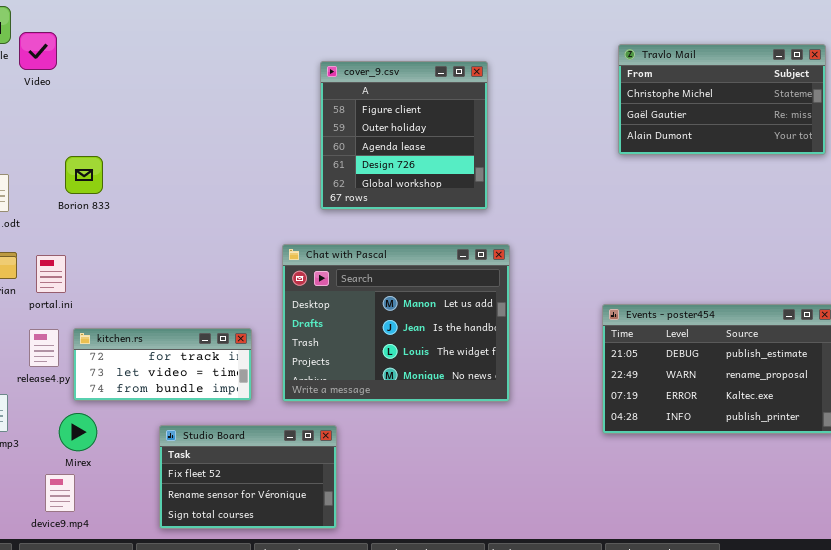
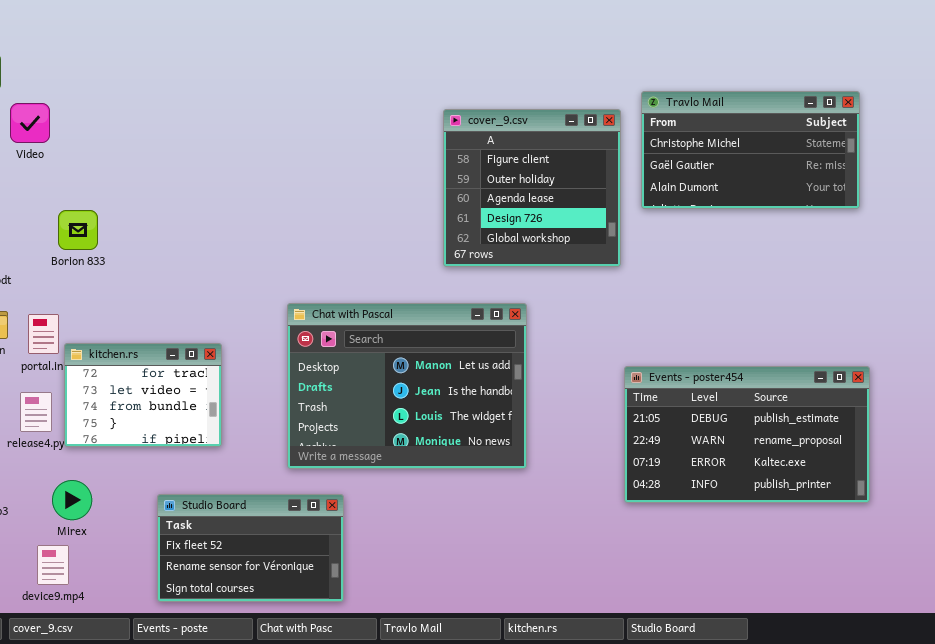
Video: [19,32,57,70] -> [10,103,50,143], moved
cover_9.csv: [320,61,488,210] -> [443,109,621,267], moved
kitchen.rs: [73,328,252,401] -> [64,343,222,447], moved, resized

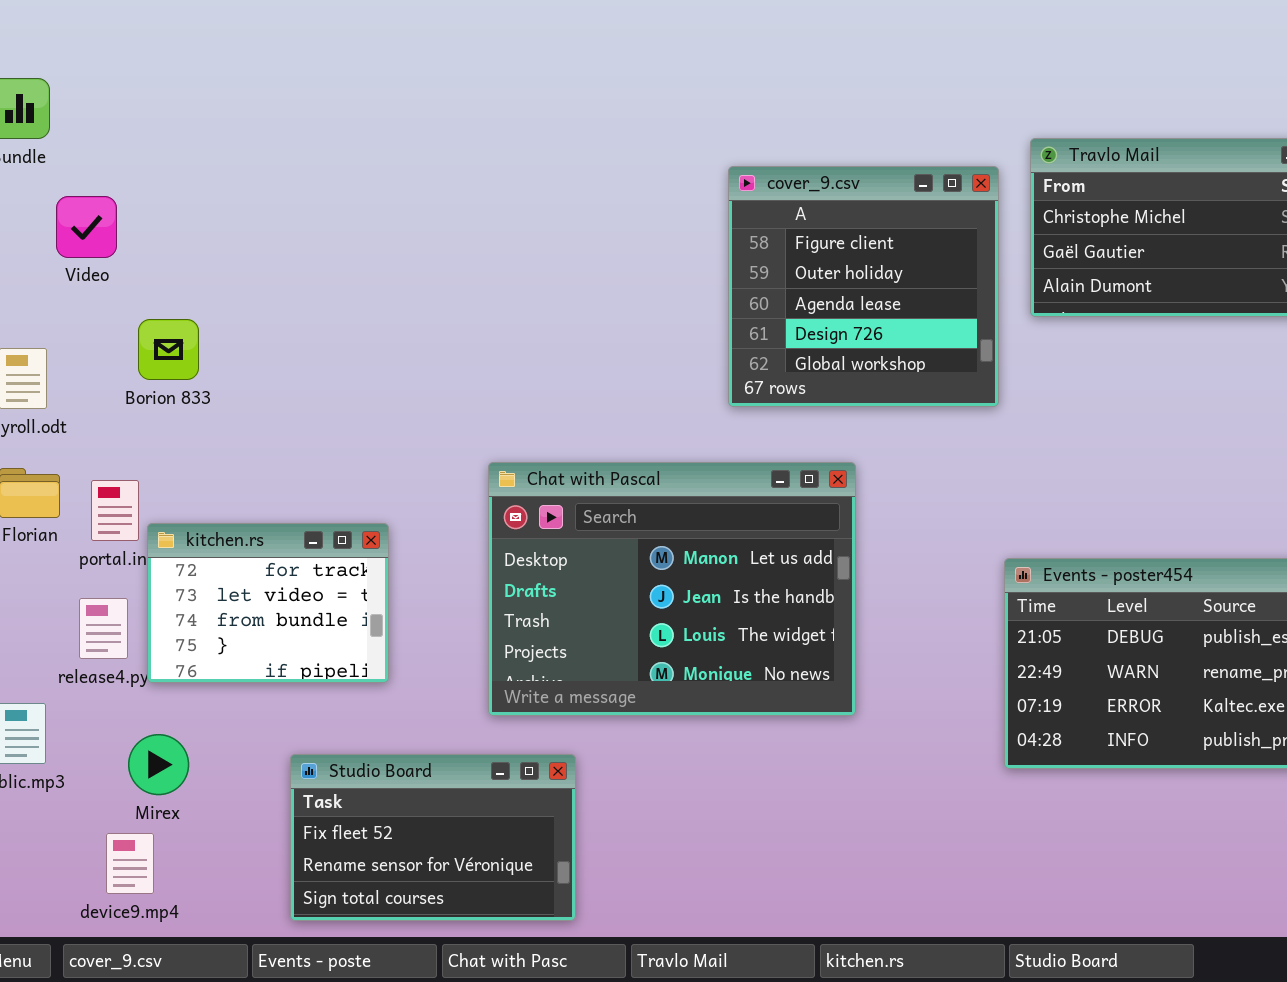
Video: [10,103,50,143] -> [56,196,117,258], moved

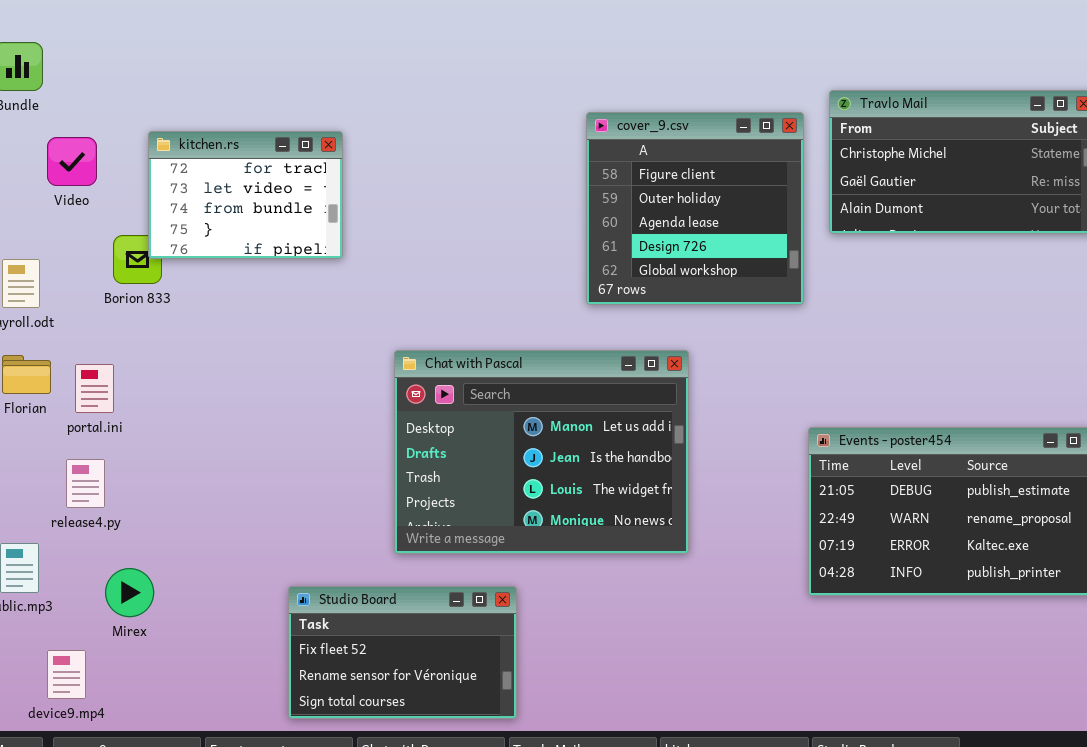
kitchen.rs: [147,523,389,683] -> [148,131,343,259], moved
Studio Board: [290,754,576,921] -> [288,586,517,719], moved
device9.mp4: [106,833,154,894] -> [47,650,86,699], moved

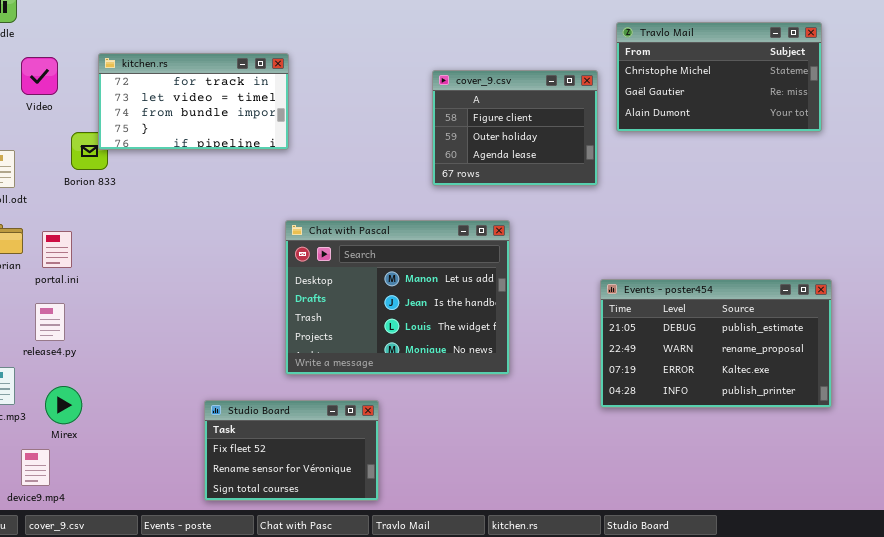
cover_9.csv: [586,112,804,305] -> [432,70,598,186], resized
kitchen.rs: [148,131,343,259] -> [98,53,289,150], resized
Mirex: [105,568,154,617] -> [45,386,82,424], moved

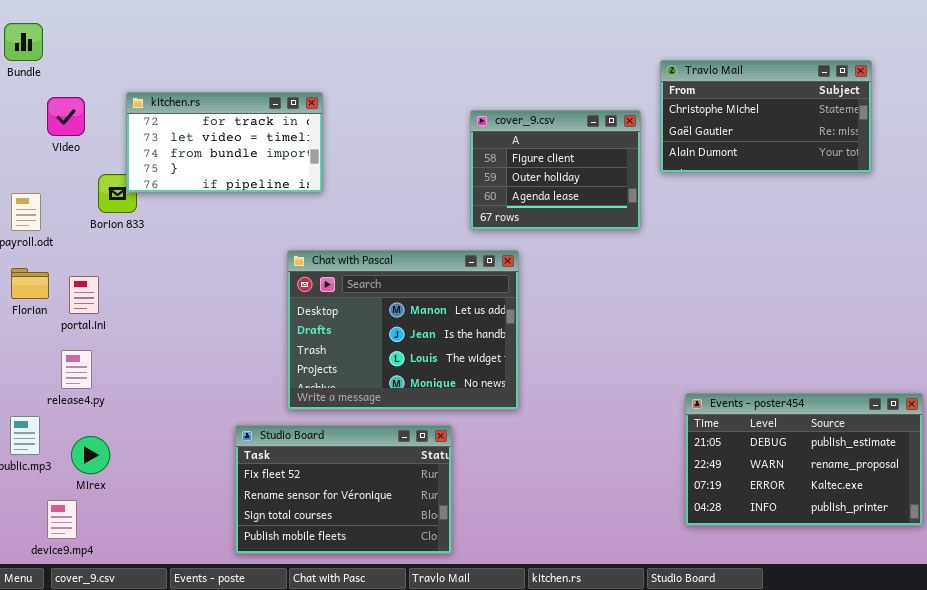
Chat with Pascal: [285,220,510,375] -> [287,250,519,410], moved
Events - poster454: [600,279,832,408] -> [685,393,923,526], moved
Studio Board: [204,400,379,501] -> [235,425,452,554], resized

